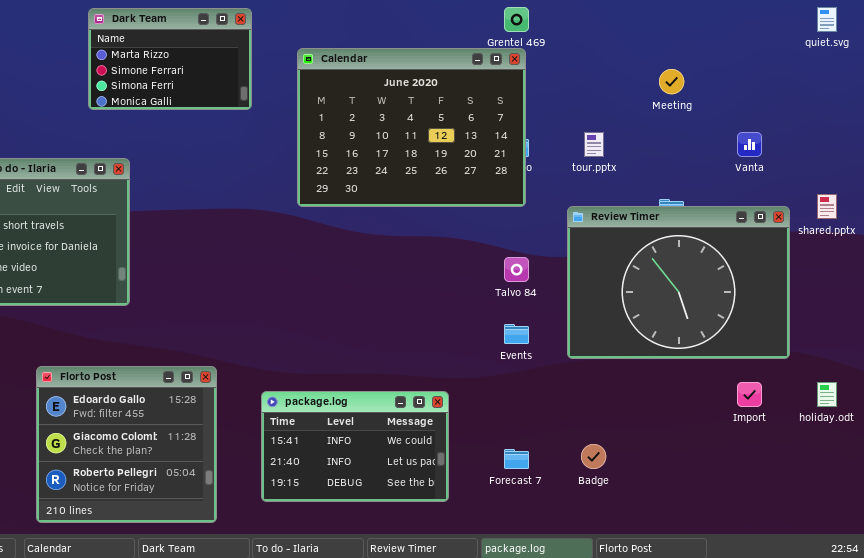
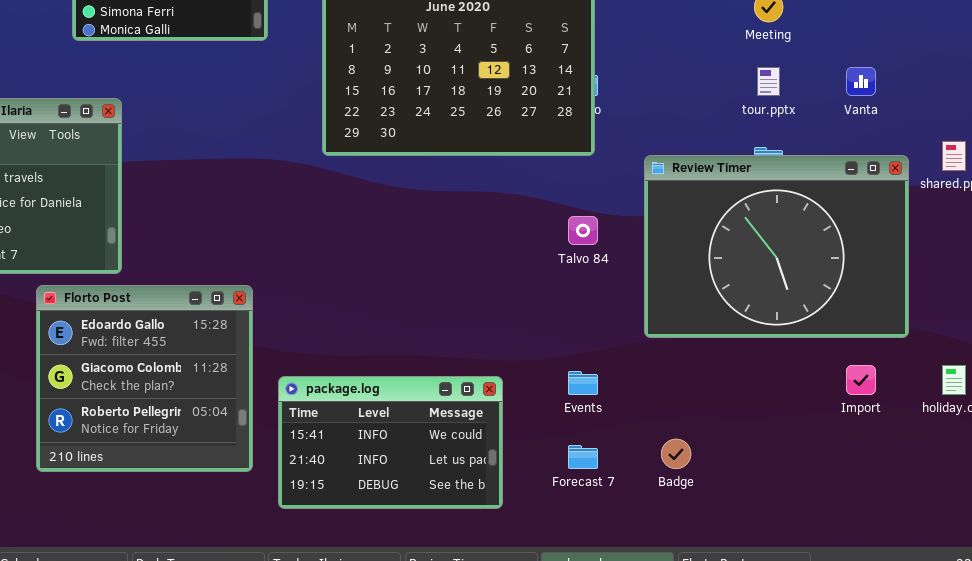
tour.pptx: [584,132,604,157] -> [757,67,780,96], moved
Events: [504,324,529,344] -> [568,371,598,395], moved
Florto Post: [36,366,217,523] -> [36,285,253,472], moved

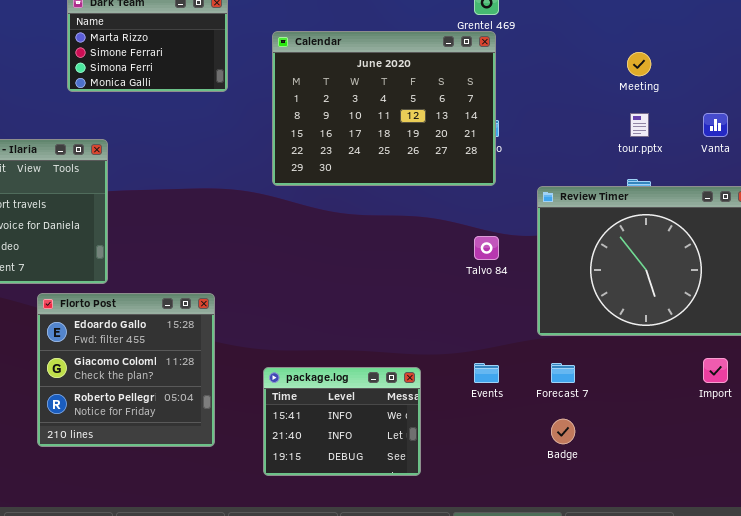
package.log: [278,376,503,509] -> [263,367,421,476], resized
Forecast 7: [568,445,598,469] -> [551,363,575,383], moved

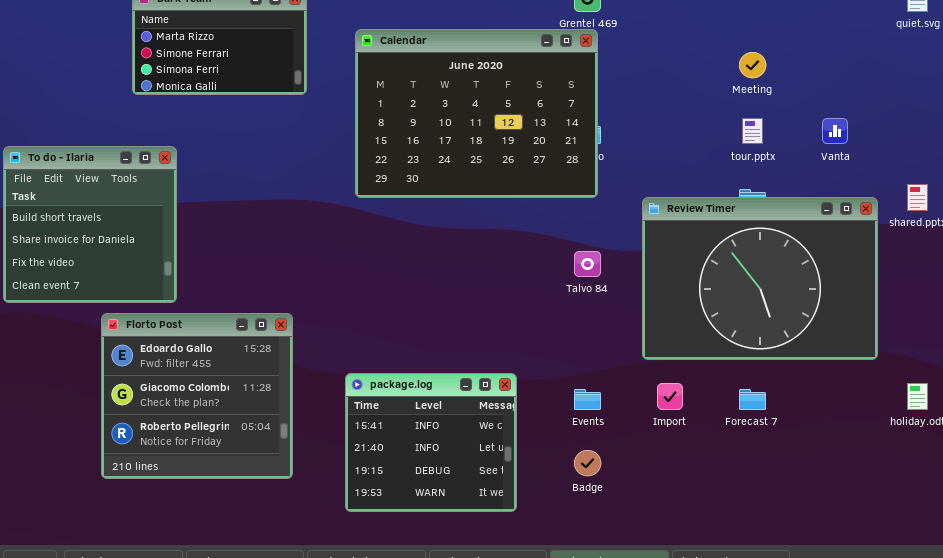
Import: [703,358,728,383] -> [657,383,683,410], moved
Forecast 7: [551,363,575,383] -> [739,389,766,410], moved
package.log: [263,367,421,476] -> [345,373,517,512], resized
Badge: [551,419,575,444] -> [574,450,601,476], moved

